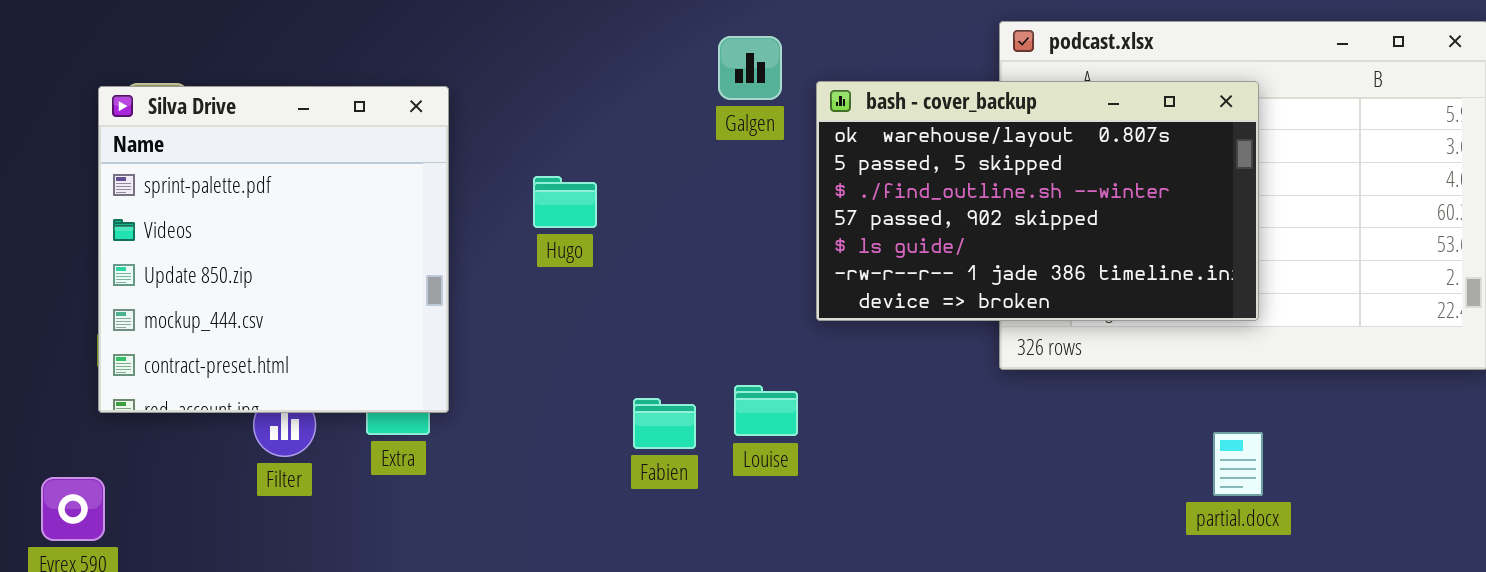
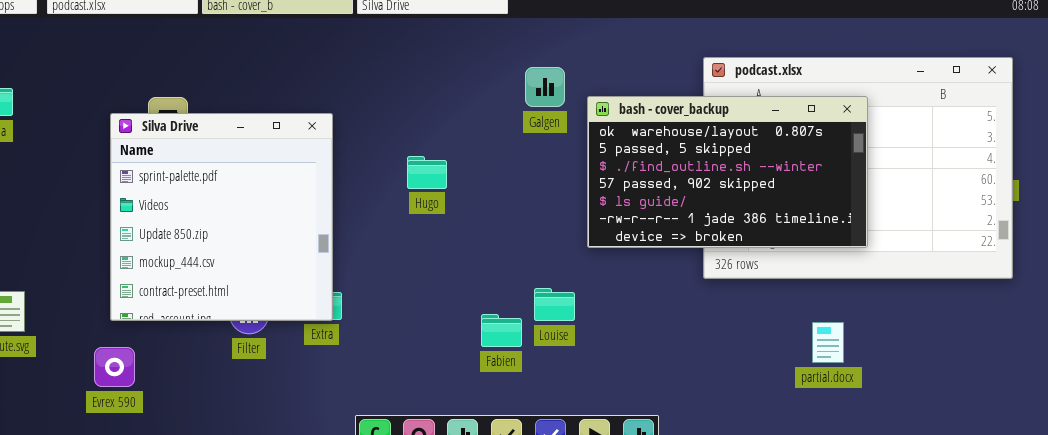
Silva Drive: [98,86,449,413] -> [110,113,333,321], moved
Fabien: [633,398,696,449] -> [481,314,522,347], moved
partial.docx: [1213,432,1263,496] -> [812,322,844,363], moved

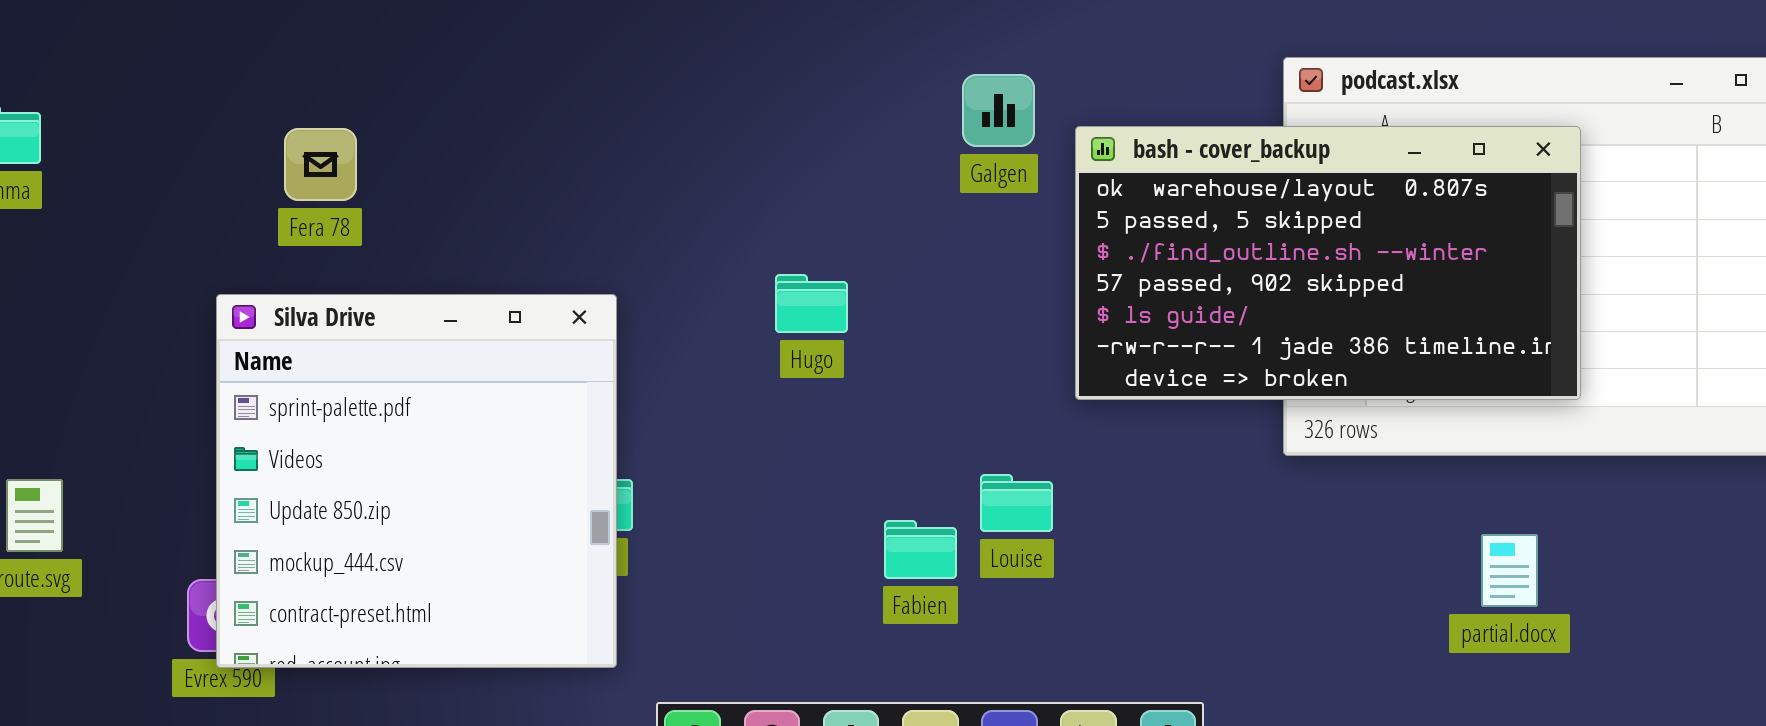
Silva Drive: [110,113,333,321] -> [216,294,617,668], moved
Hugo: [407,156,447,189] -> [775,274,848,333], moved

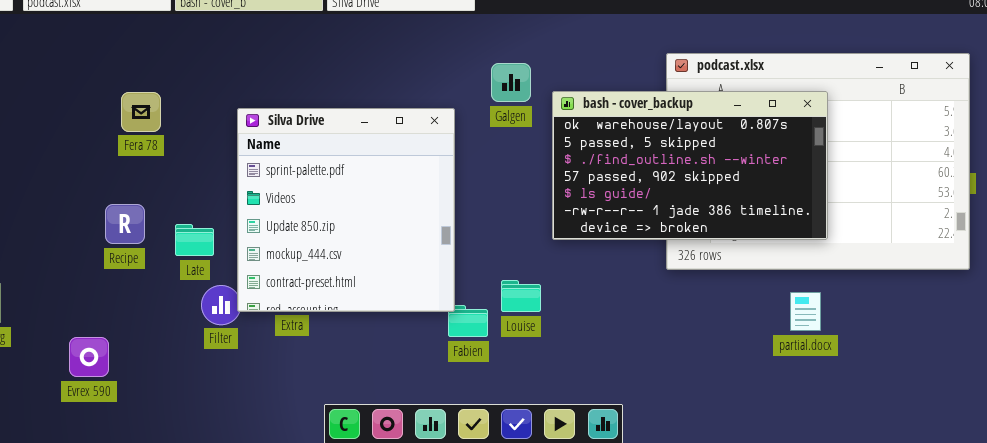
Silva Drive: [216,294,617,668] -> [237,108,455,312], moved
partial.docx: [1481,534,1538,607] -> [790,292,821,331], moved

